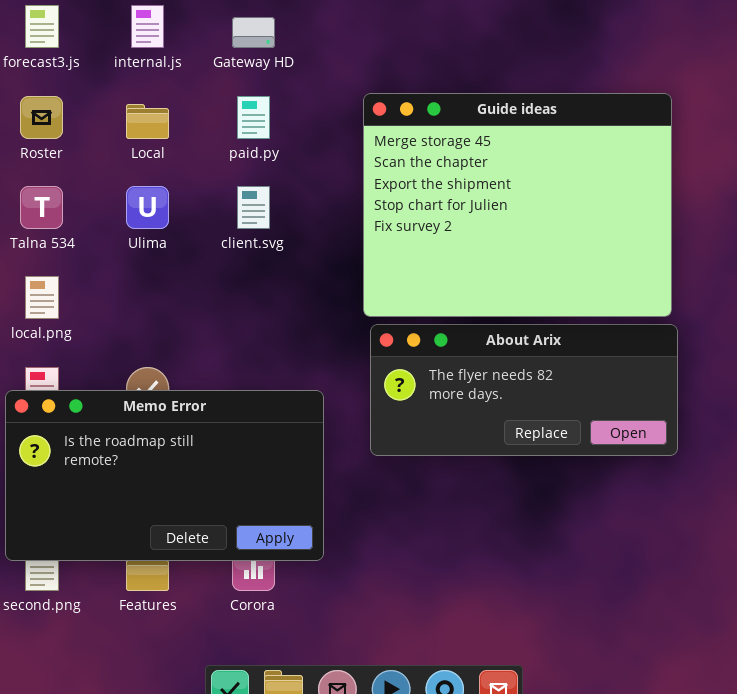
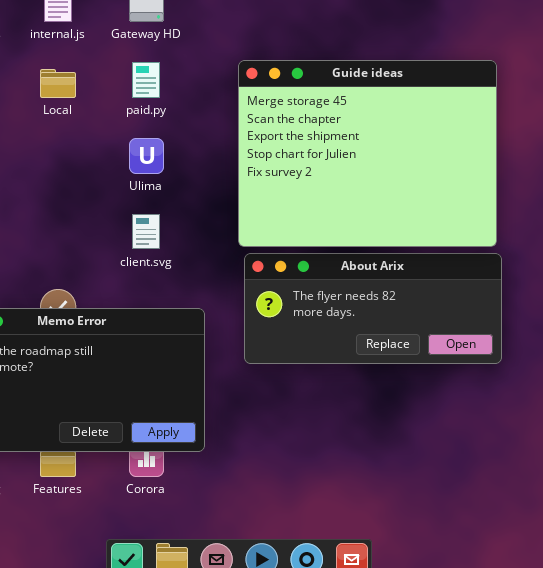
Ulima: [126,186,169,229] -> [129,138,164,174], moved
client.svg: [237,186,270,229] -> [132,214,160,249], moved

